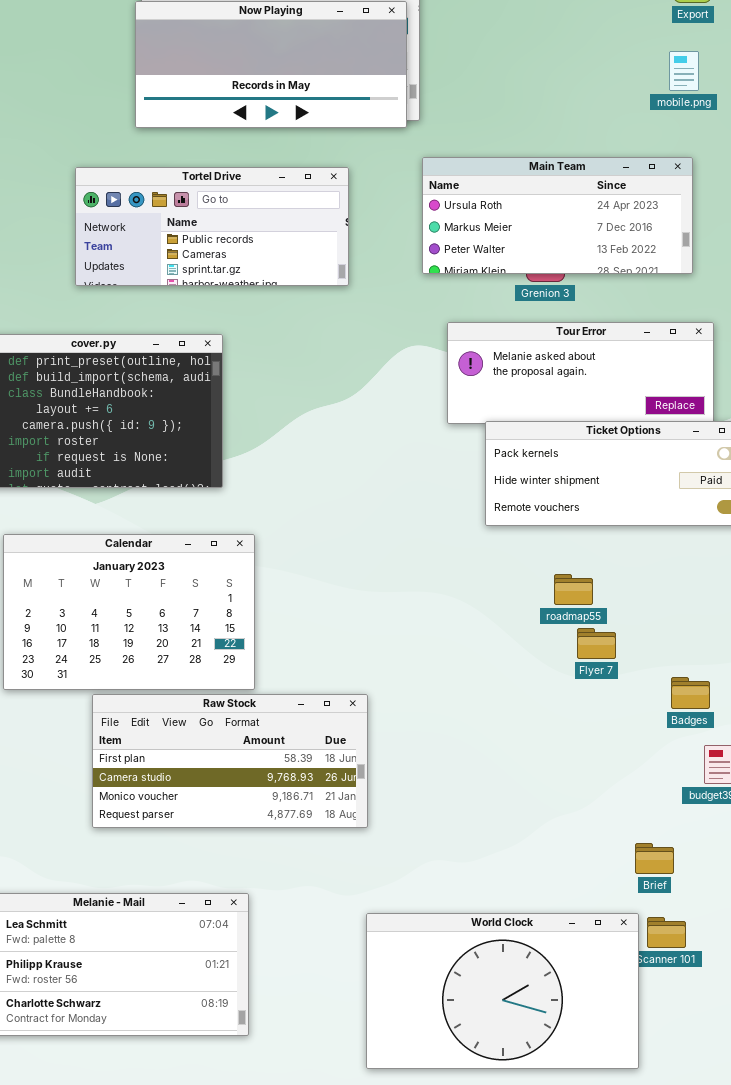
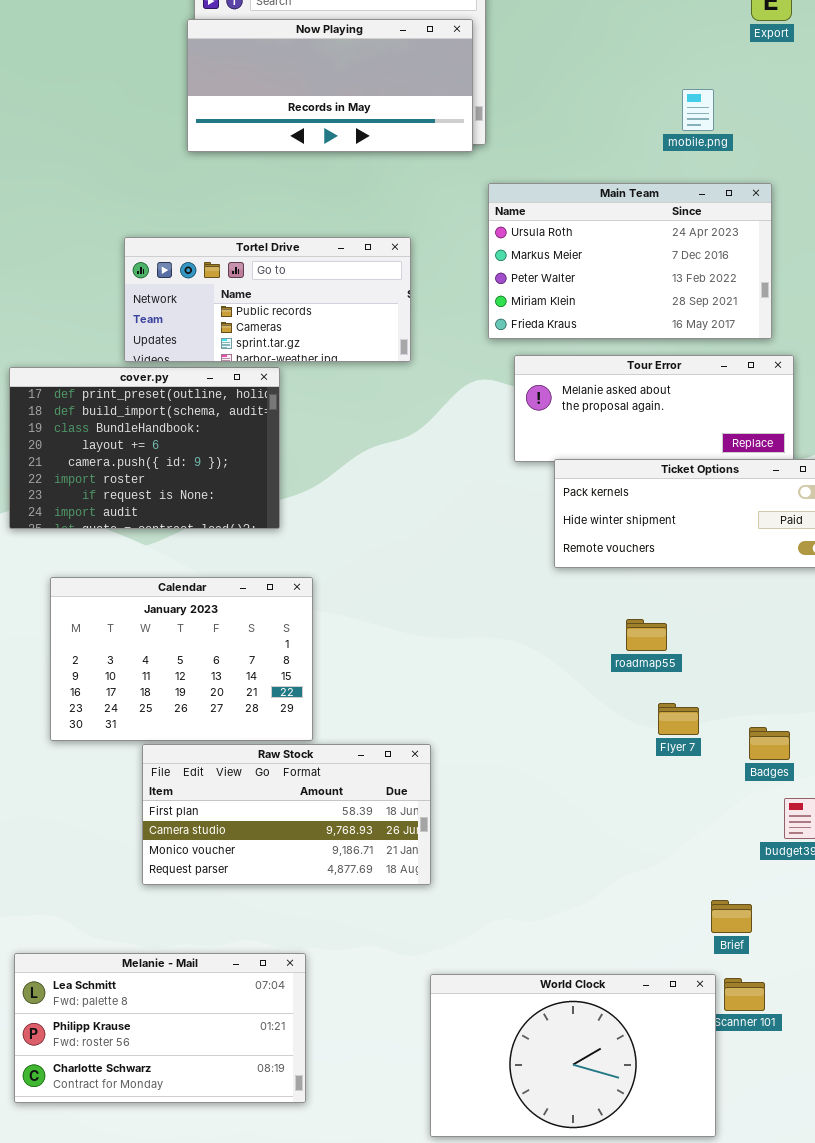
mobile.png: [669,51,699,91] -> [682,89,714,131], moved
Main Team: [422,157,693,274] -> [488,183,772,339], resized
Tortel Drive: [75,167,349,286] -> [124,237,411,362], moved
Flyer 7: [577,628,616,659] -> [658,703,699,735], moved

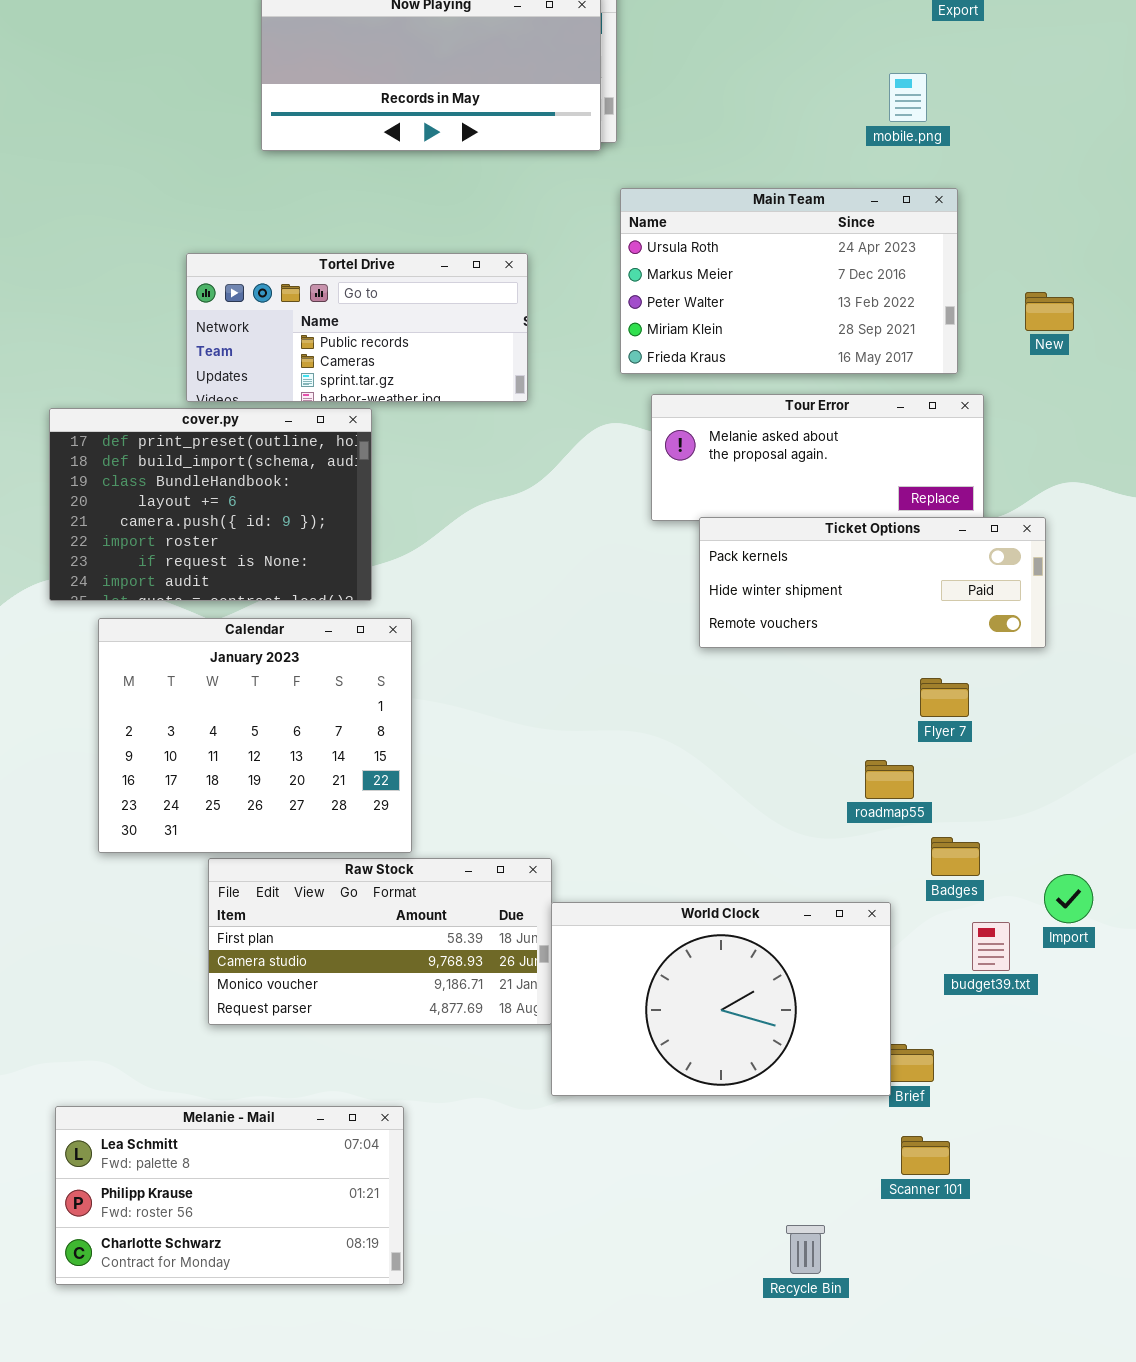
mobile.png: [682,89,714,131] -> [889,73,927,122], moved
Calendar: [50,577,313,741] -> [98,618,412,853], resized
roadmap55: [626,619,667,651] -> [865,760,914,799], moved
Flyer 7: [658,703,699,735] -> [920,678,969,717], moved
World Clock: [430,974,716,1137] -> [551,902,891,1096], moved

